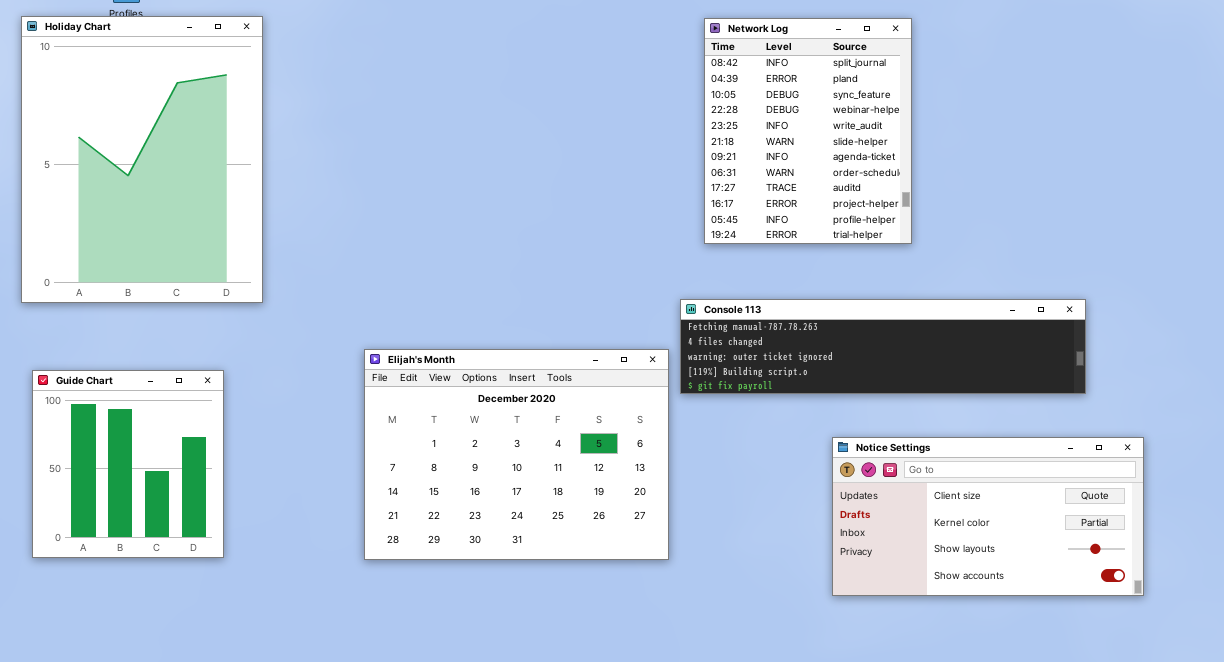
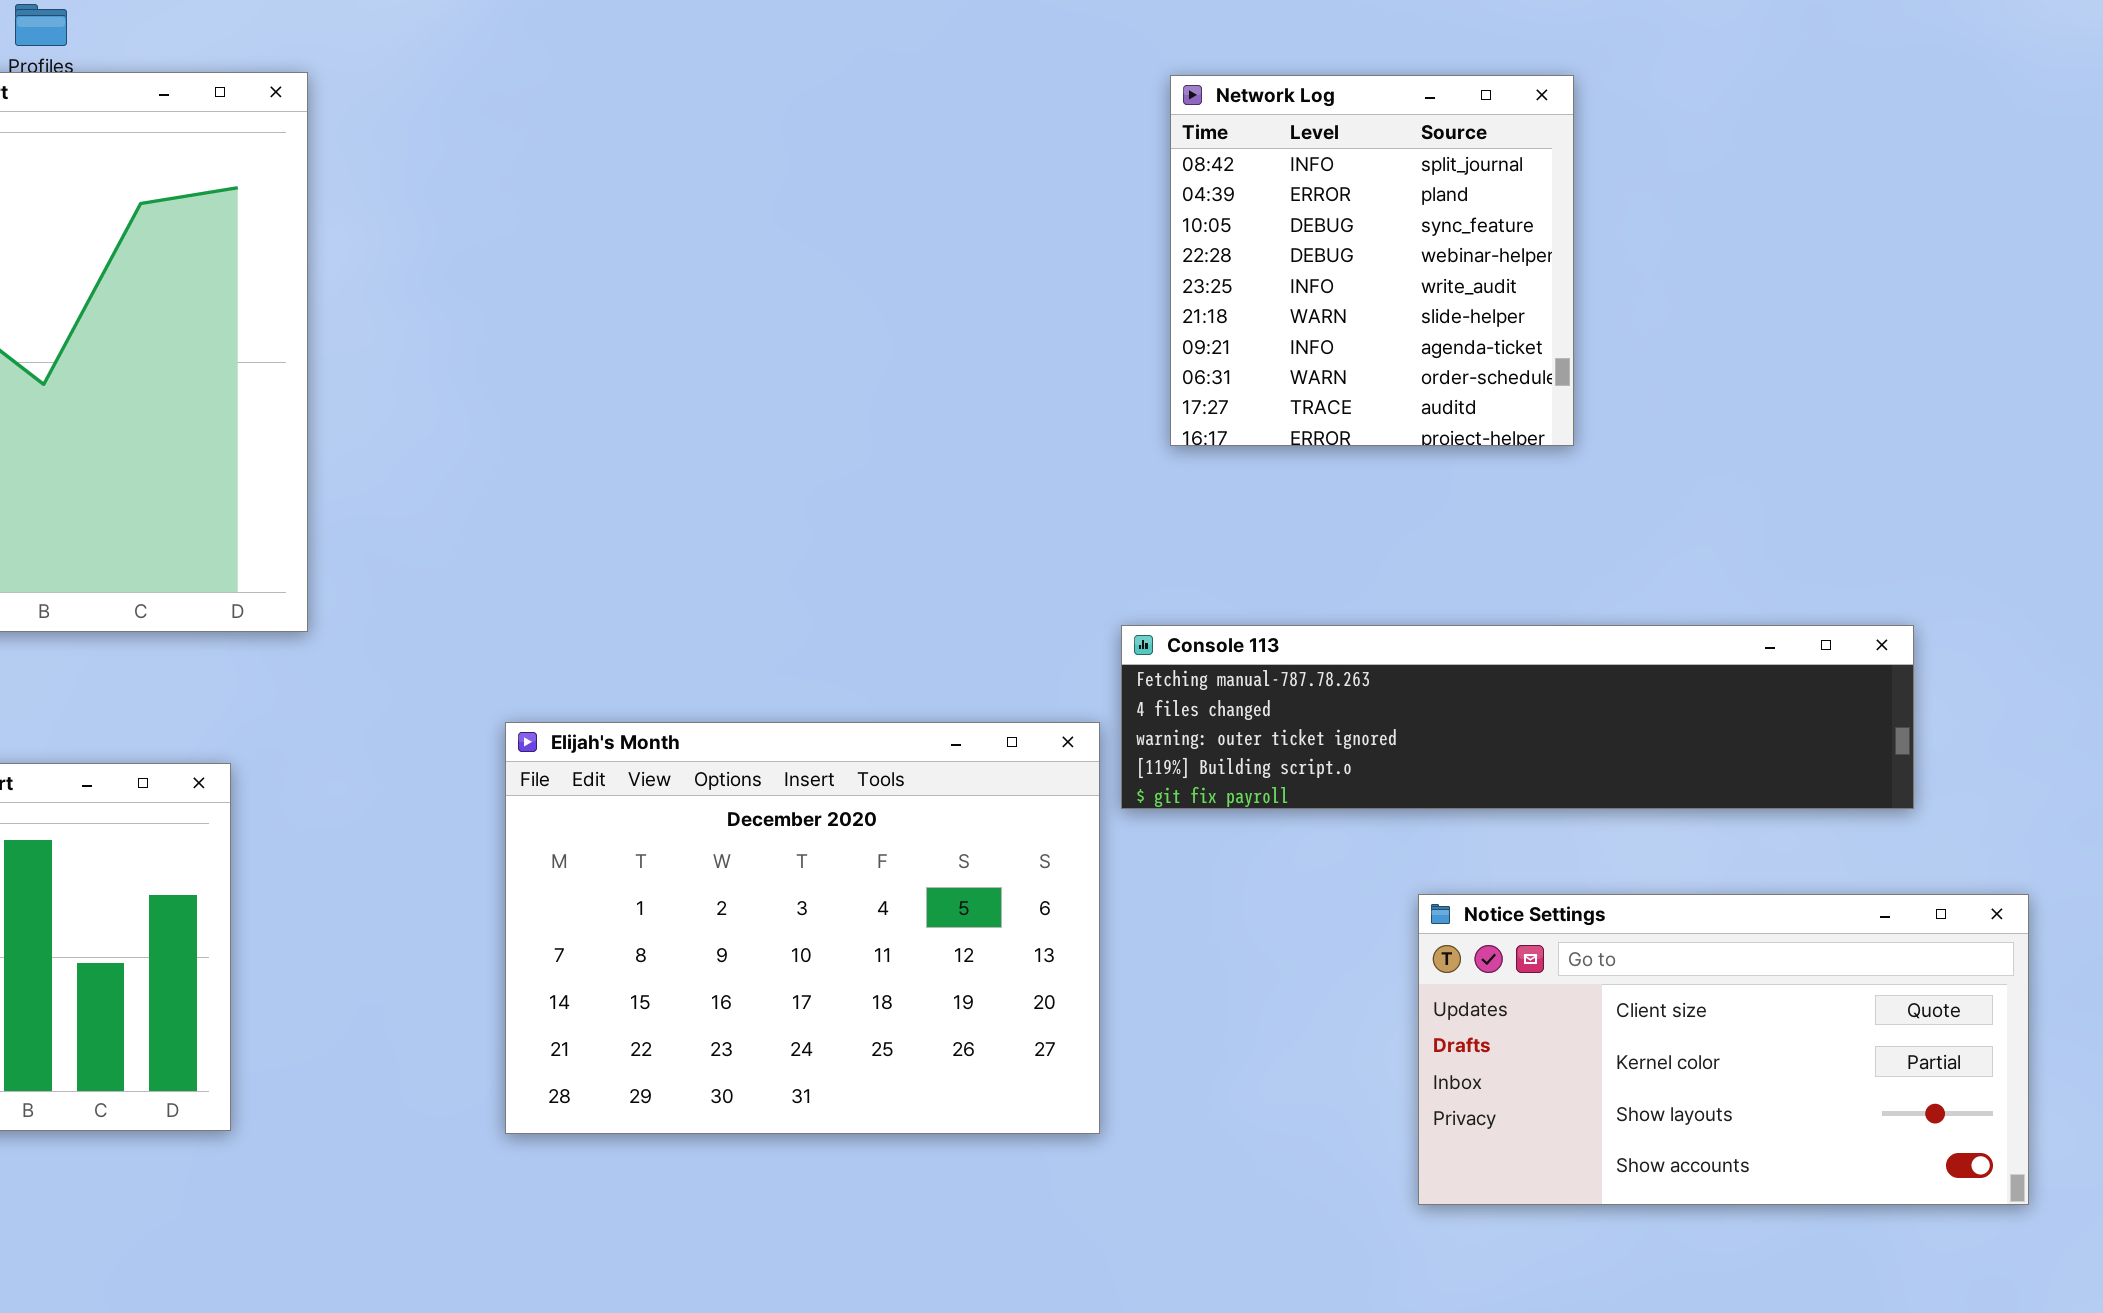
Network Log: [704,18,912,244] -> [1170,75,1574,446], resized

